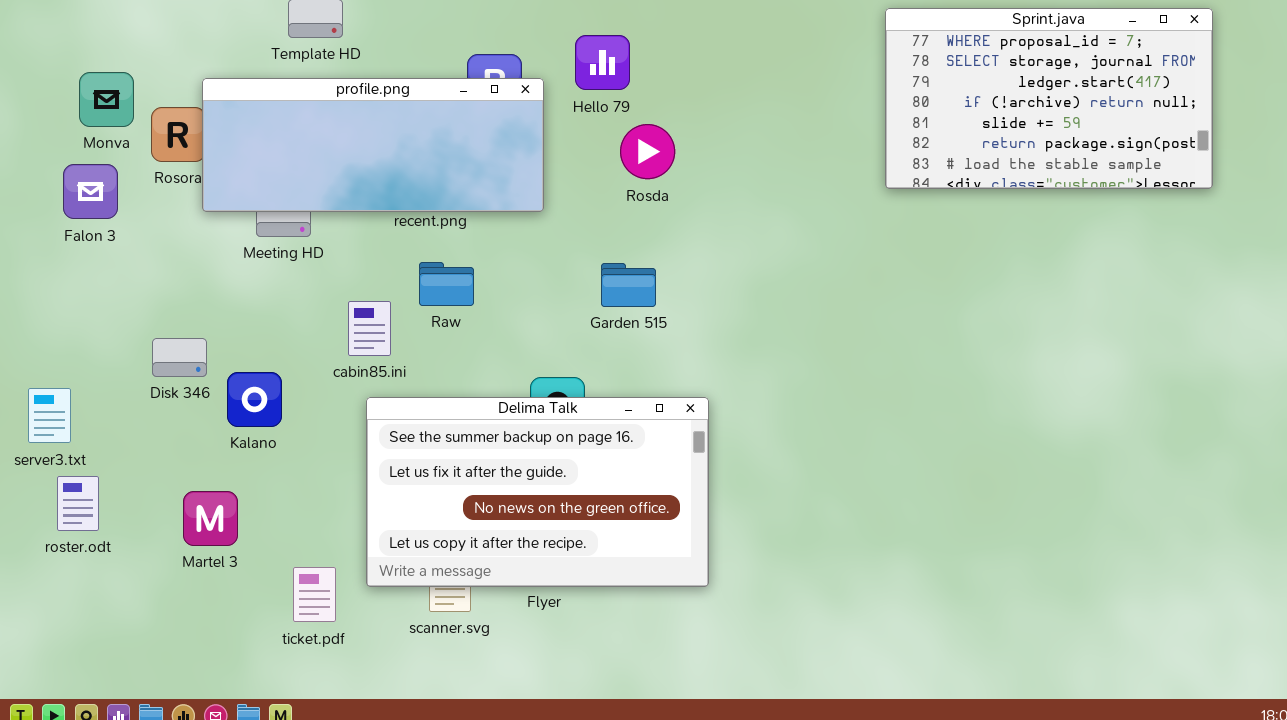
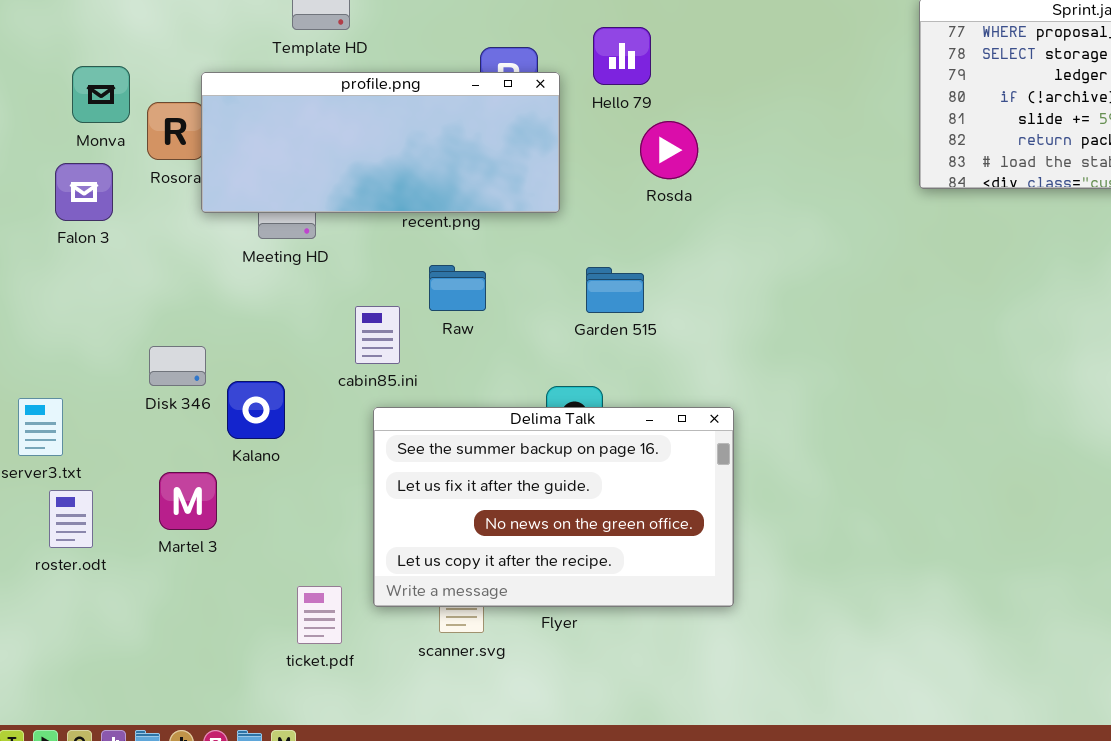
Garden 515: [601,263,656,307] -> [586,267,644,313], moved
Martel 3: [183,491,238,546] -> [159,472,217,530], moved

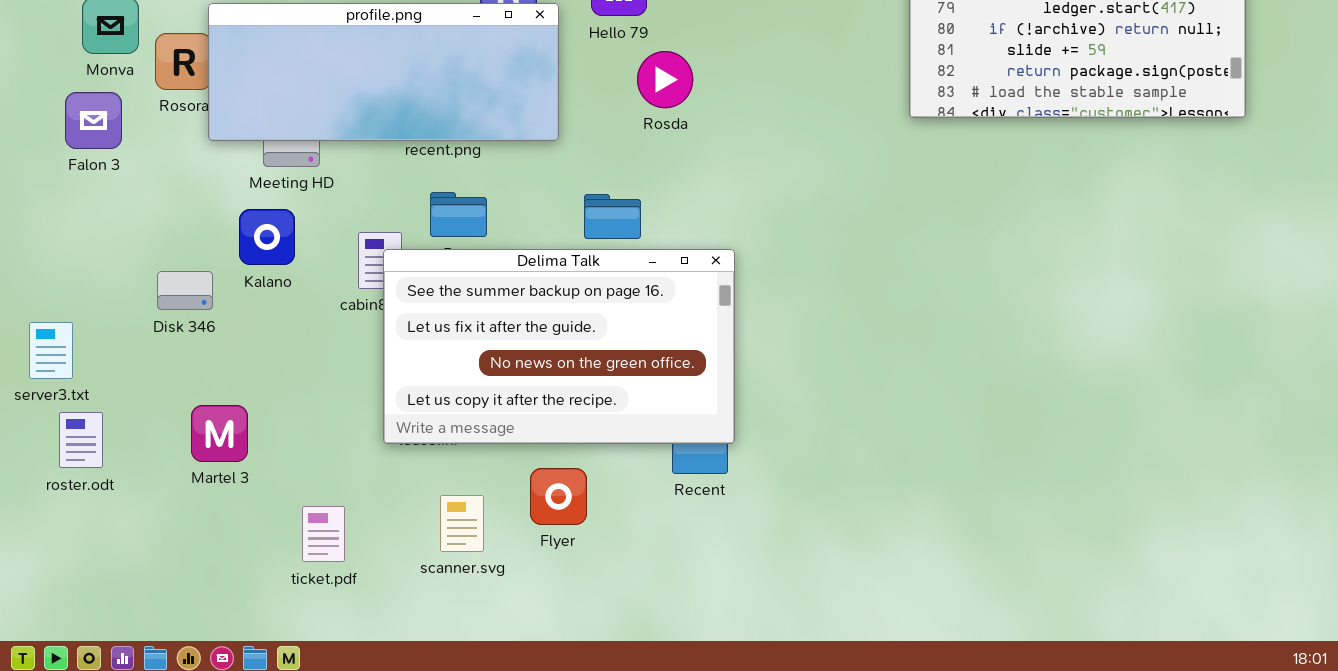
Kalano: [227,381,285,439] -> [239,209,295,265], moved
Delima Talk: [373,407,734,607] -> [383,249,735,444], moved
Martel 3: [159,472,217,530] -> [191,405,248,462], moved

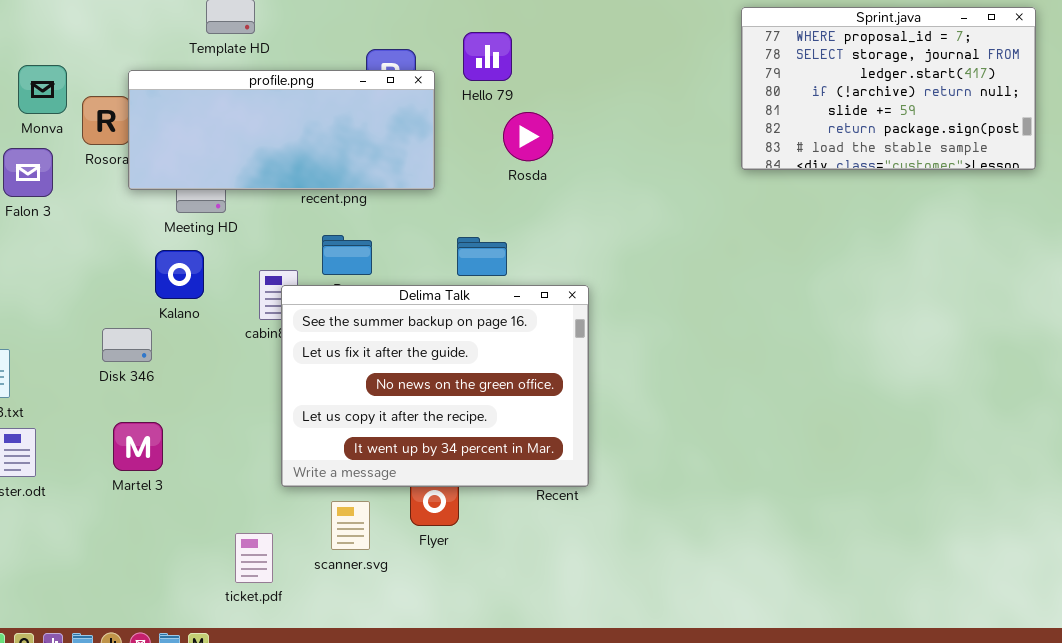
Delima Talk: [383,249,735,444] -> [281,285,589,487], resized
Disk 346: [157,271,213,310] -> [102,328,152,362], moved
ticket.pdf: [302,506,345,562] -> [235,533,273,583], moved

